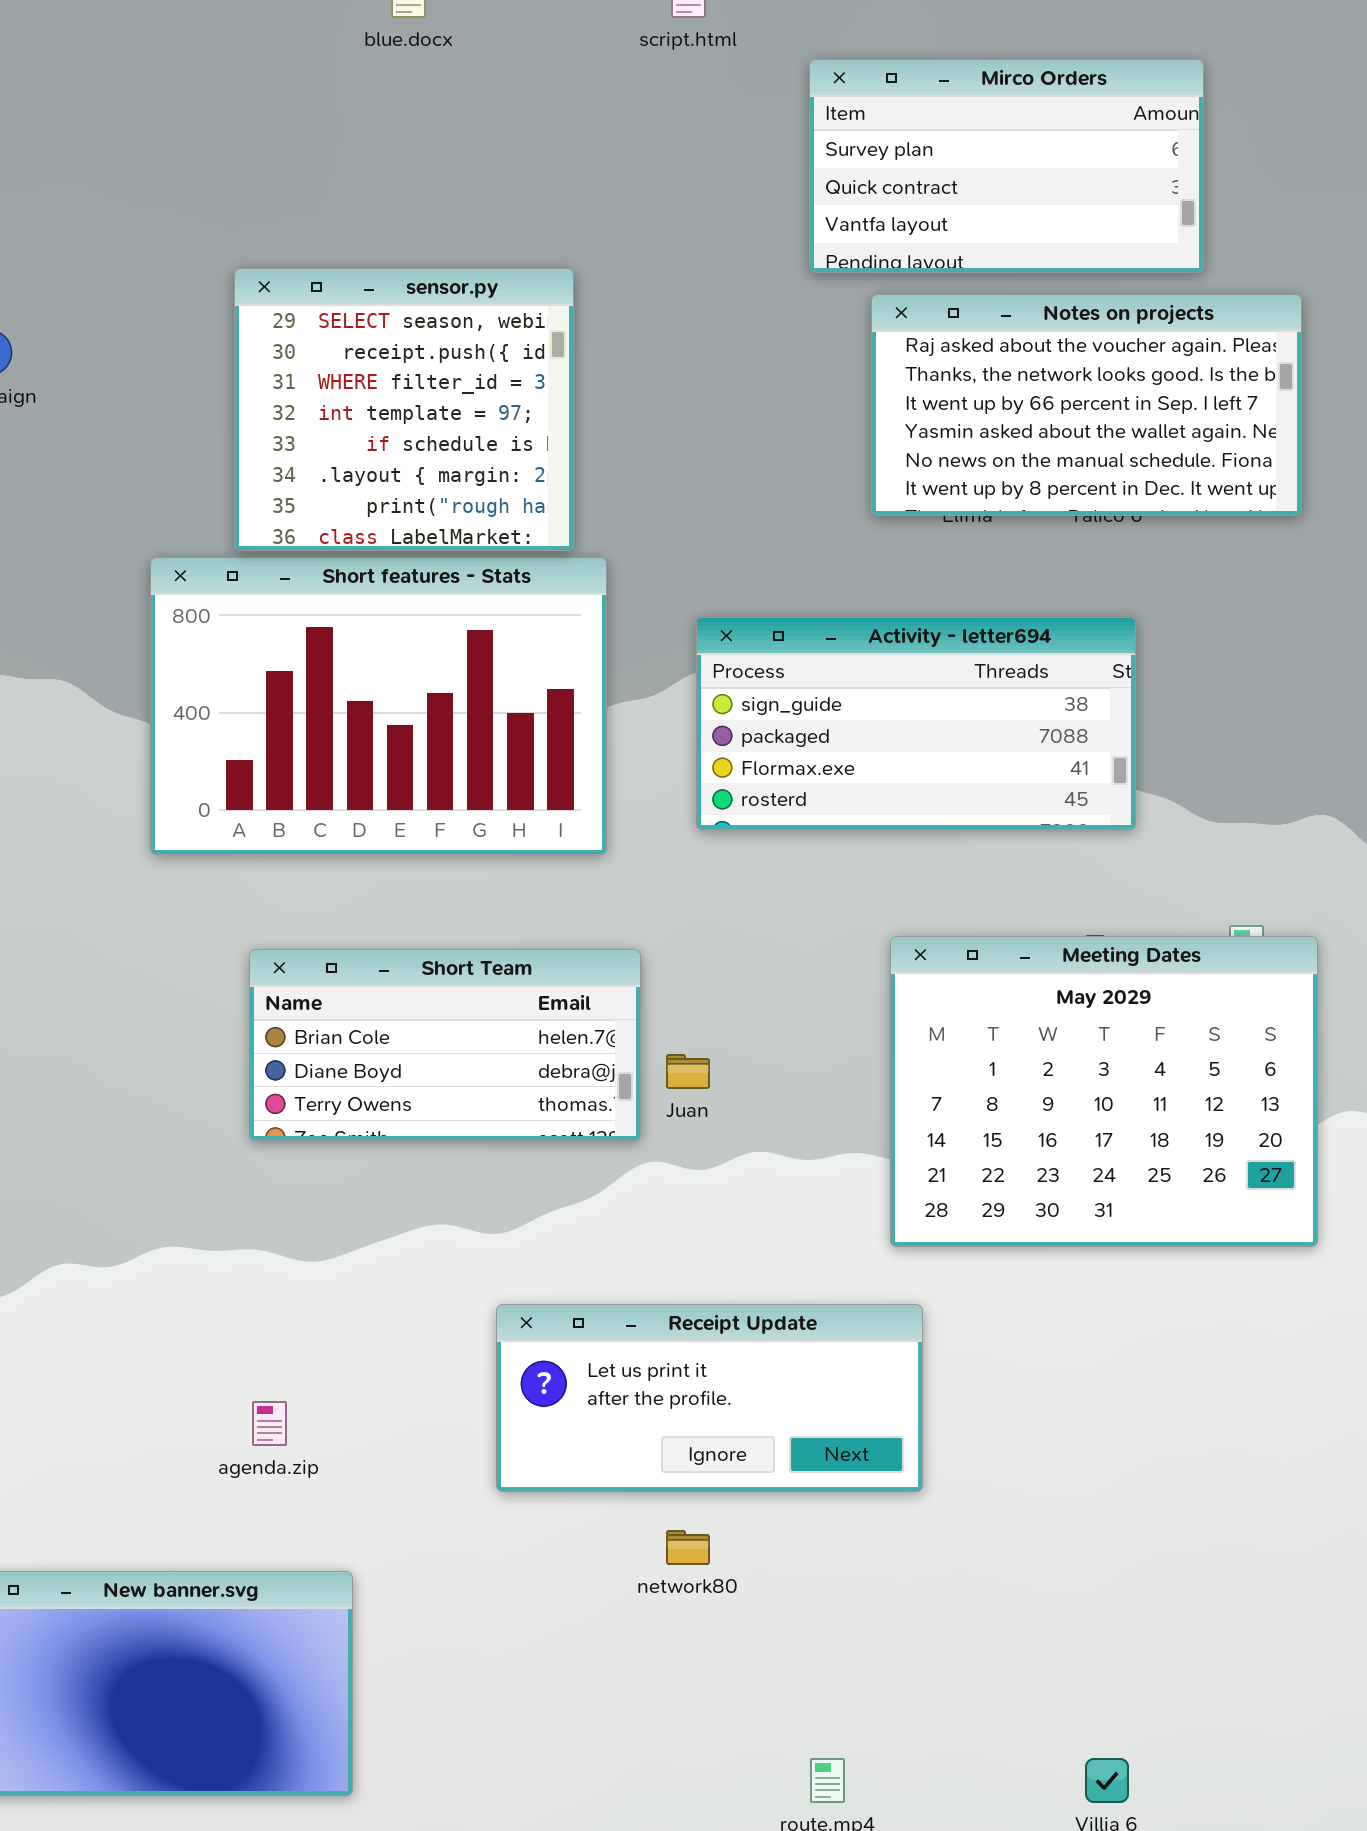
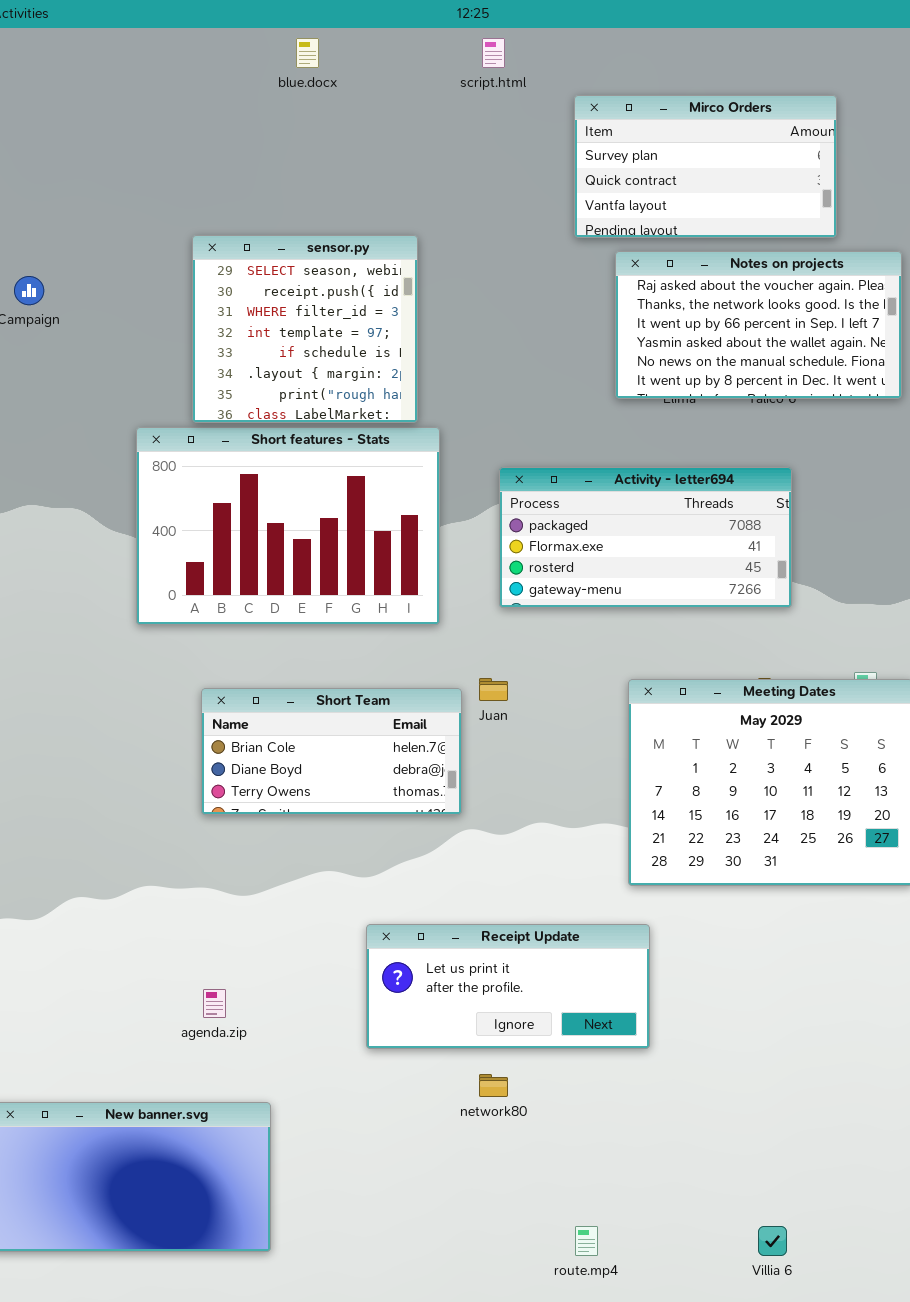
Activity - letter694: [696,617,1136,830] -> [499,467,792,608], scrolled down 1 row
Juan: [666,1054,710,1089] -> [479,678,508,701], moved

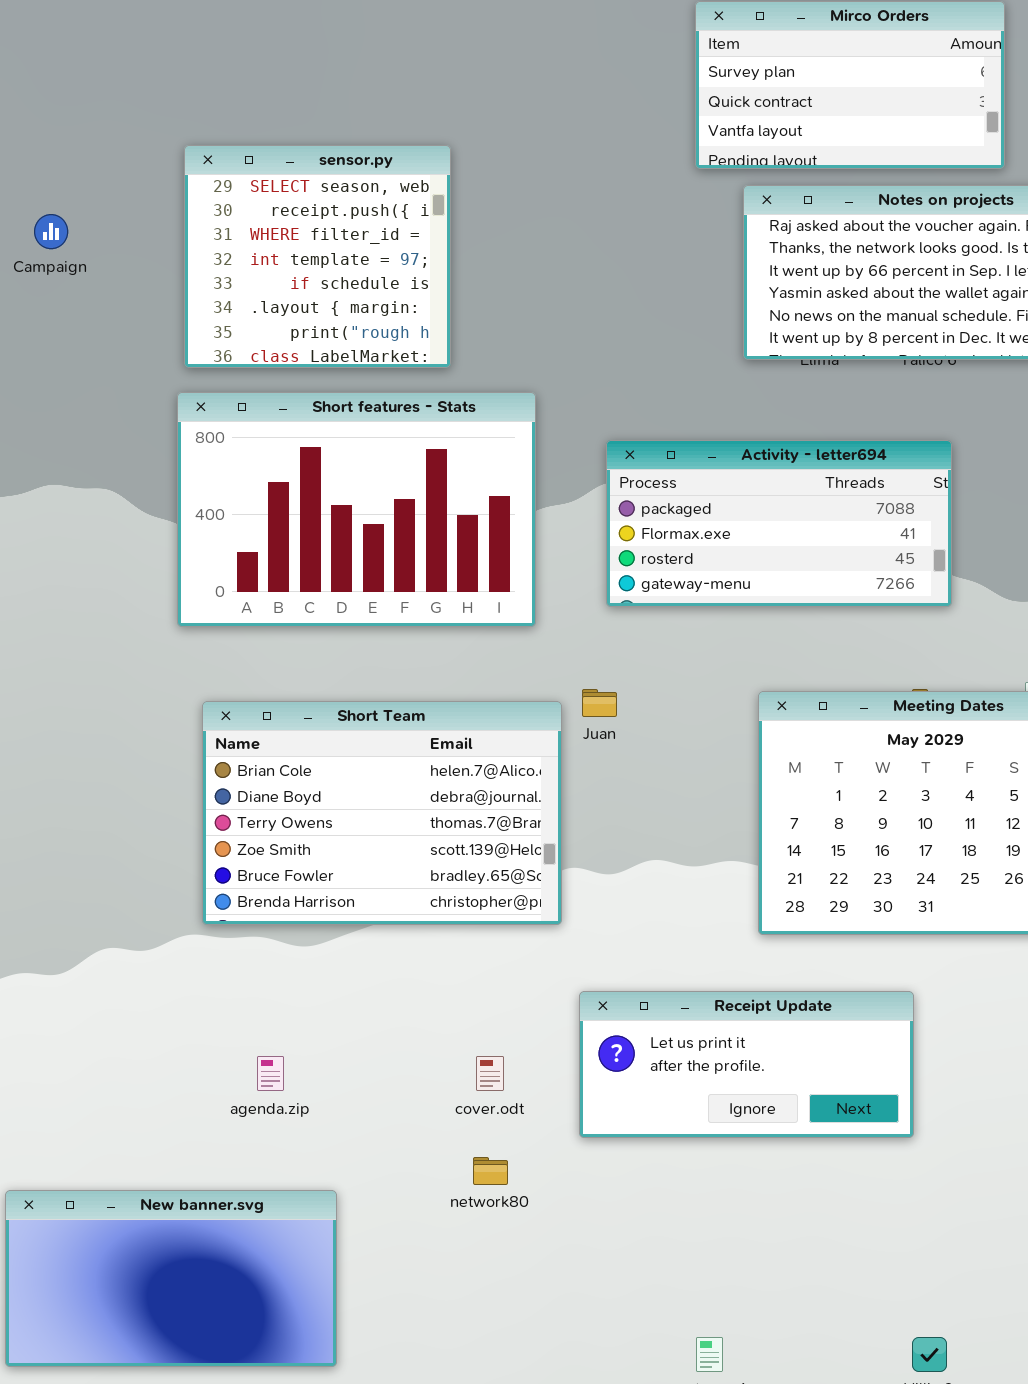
sensor.py: [192,235,418,423] -> [184,145,451,368], moved
Short Team: [201,688,462,815] -> [202,701,562,925], resized
Receipt Update: [366,924,650,1049] -> [579,991,914,1138], moved
network80: [479,1074,508,1097] -> [473,1157,508,1185], moved

